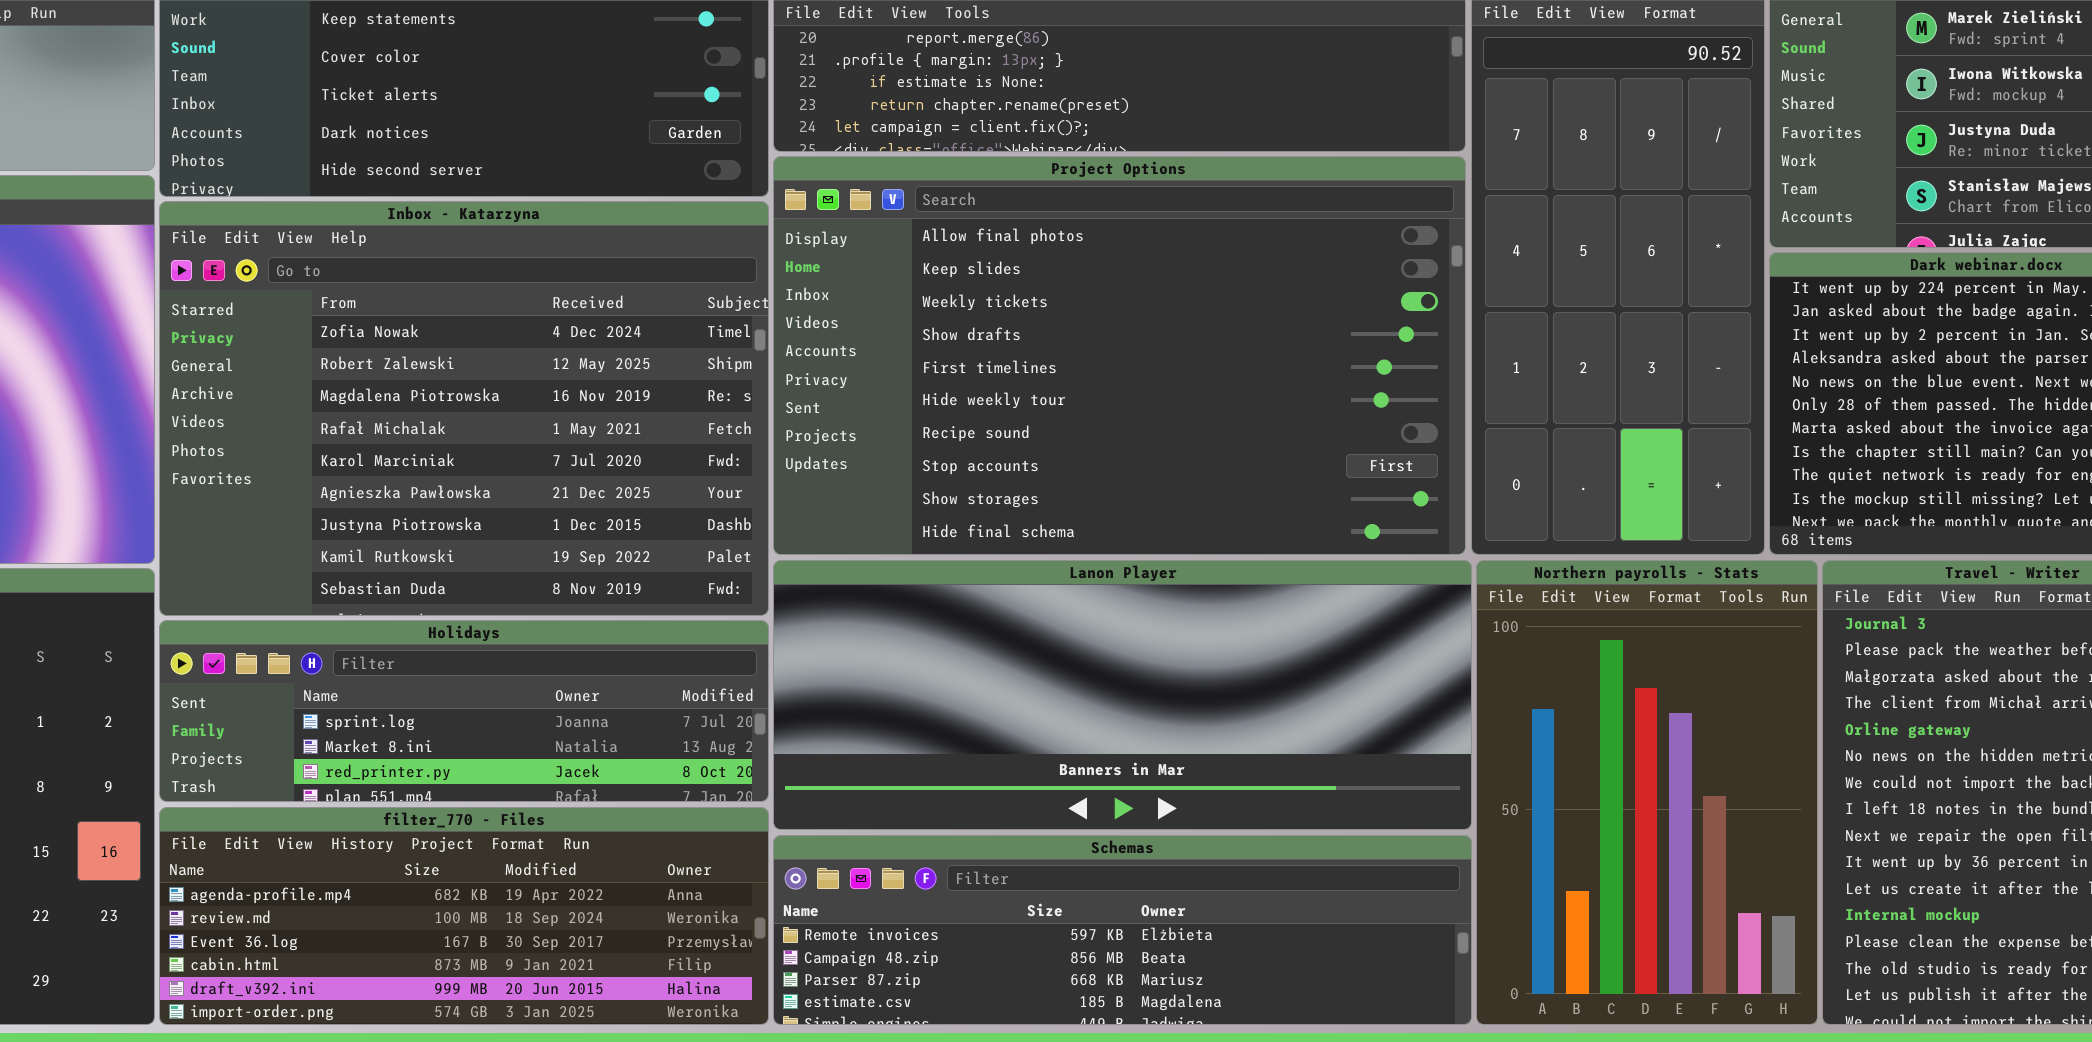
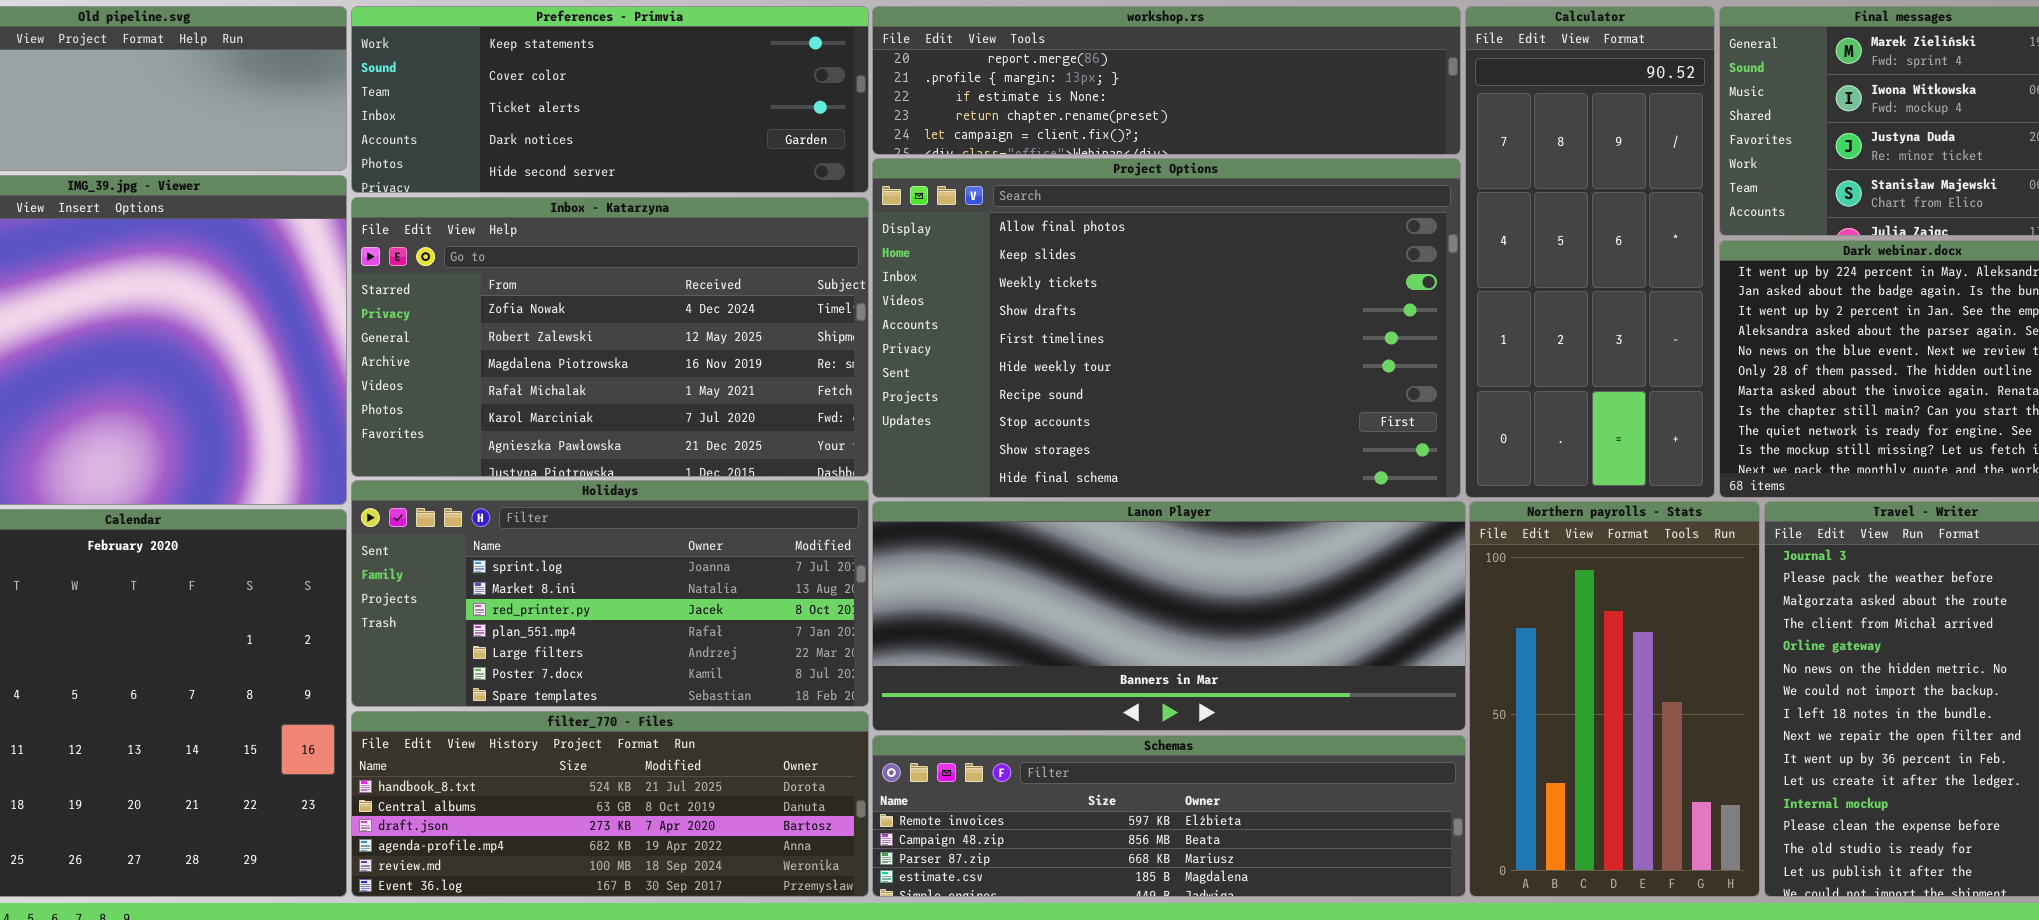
Inbox - Katarzyna: [159,201,769,616] -> [351,197,869,477], resized
Holidays: [159,620,769,802] -> [351,480,869,707], resized
filter_770 - Files: [159,807,769,1025] -> [351,711,869,897], scrolled up 3 rows

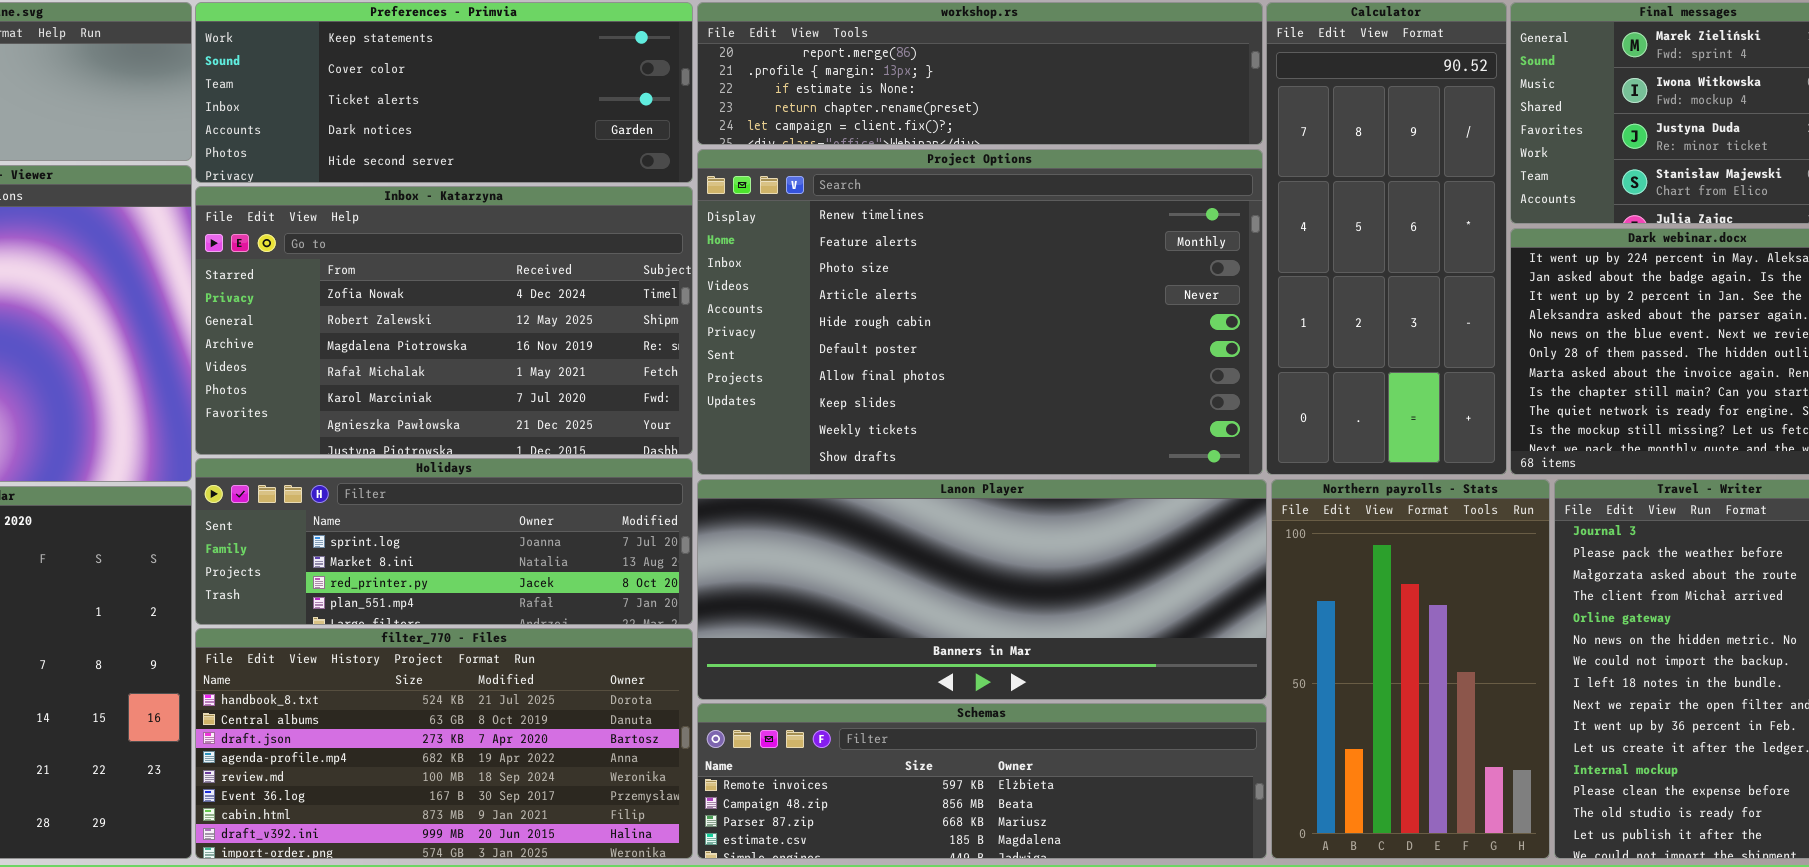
Project Options: [872,158,1461,498] -> [697,149,1263,475], scrolled up 6 rows
Holidays: [351,480,869,707] -> [195,458,693,625], resized
filter_770 - Files: [351,711,869,897] -> [195,628,693,859], resized

